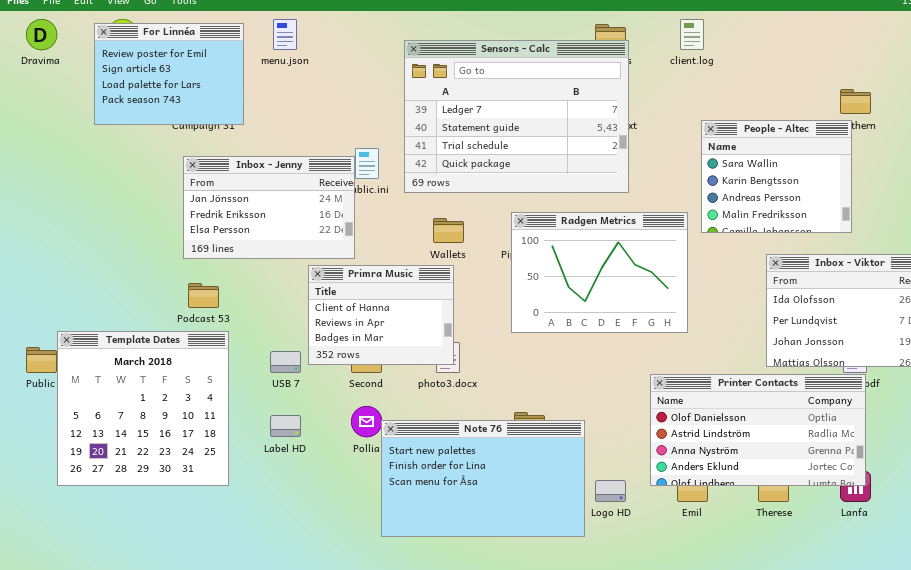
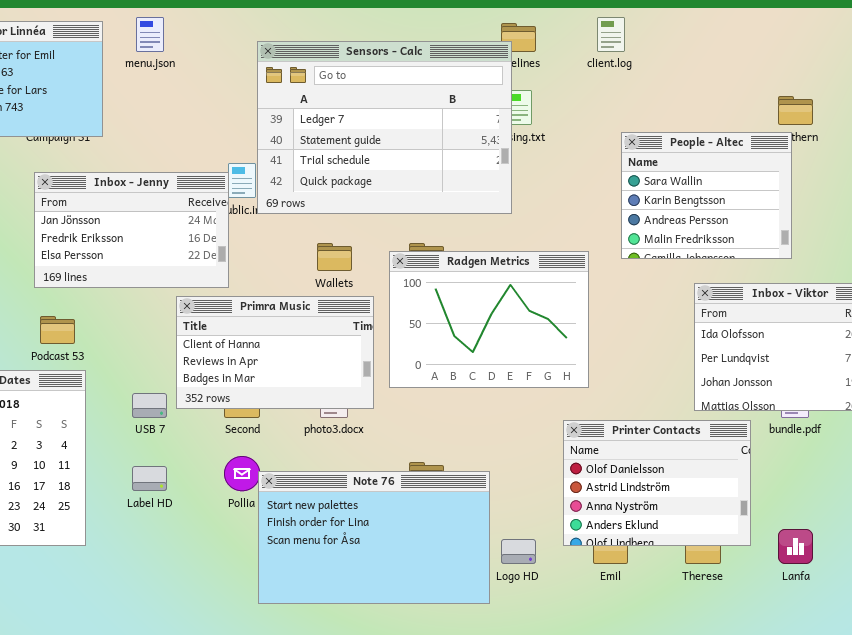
Sensors - Calc: [404,40,629,193] -> [257,41,512,214], moved
Radgen Metrics: [511,212,688,333] -> [389,251,589,388], moved
Primra Music: [308,265,454,365] -> [176,296,374,409], resized
Printer Contacts: [650,374,866,486] -> [563,420,751,546], resized

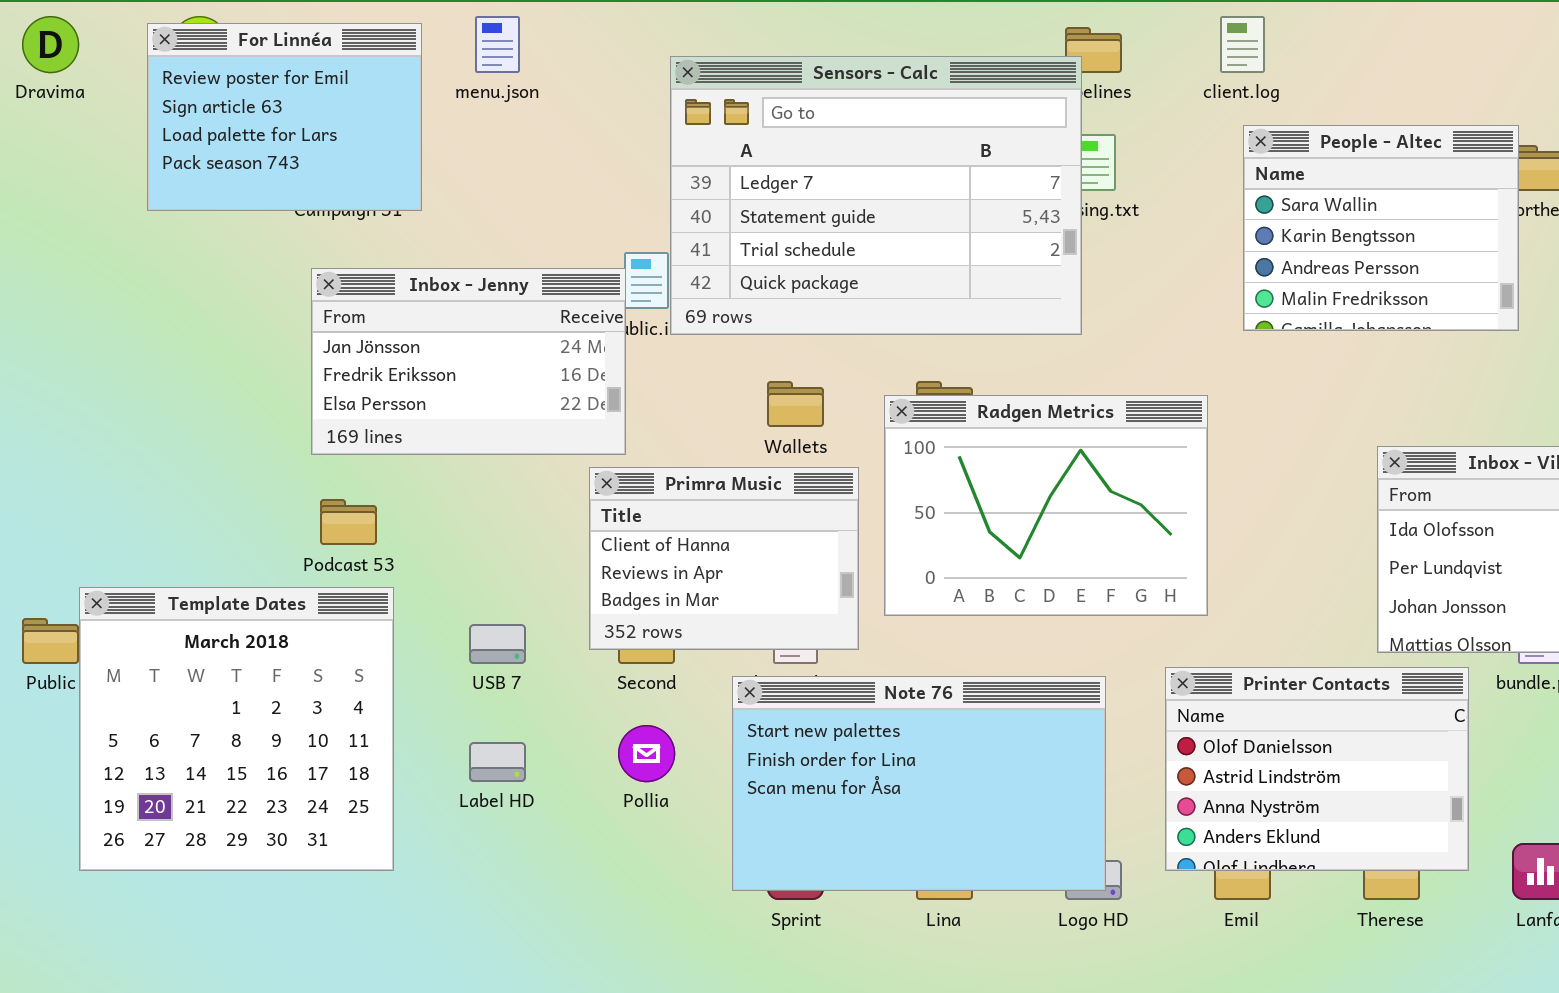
People - Altec: [621,132,792,259] -> [1243,125,1519,331], moved
Primra Music: [176,296,374,409] -> [589,467,859,650], resized
Note 76: [258,471,490,604] -> [732,676,1106,891], moved

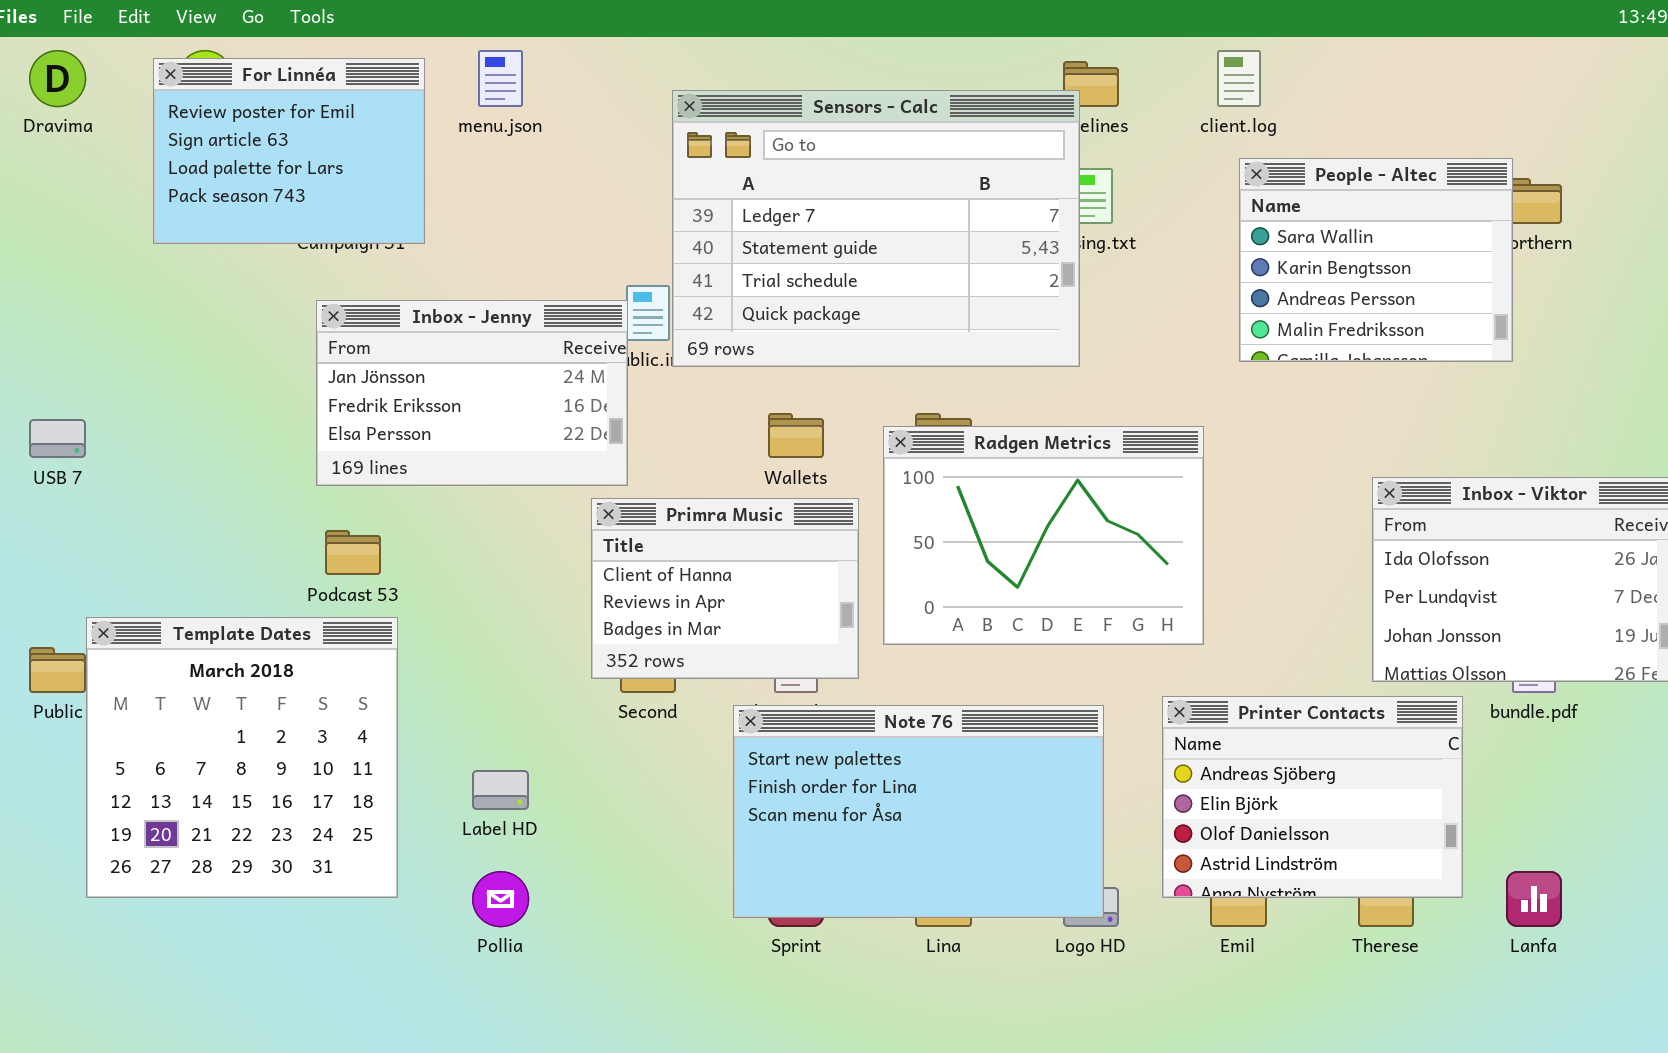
USB 7: [469,624,526,664] -> [29,419,86,458], moved
Printer Contacts: [1165,667,1469,871] -> [1162,696,1463,898], scrolled up 2 rows
Pollia: [618,725,675,782] -> [472,871,529,927], moved

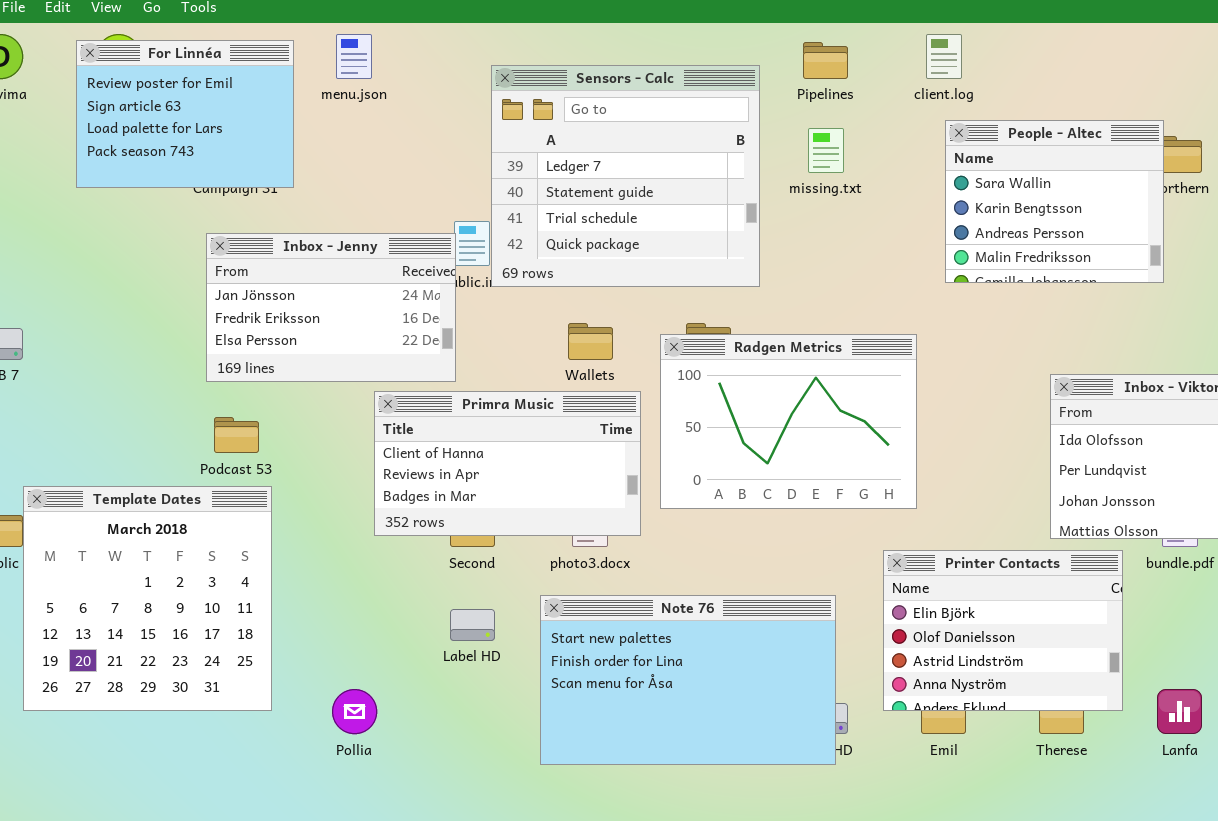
Sensors - Calc: [672,90,1080,367] -> [491,65,760,287], resized
Primra Music: [591,498,859,679] -> [374,391,641,536], resized
Printer Contacts: [1162,696,1463,898] -> [883,550,1123,711], scrolled down 1 row
Note 76: [733,705,1104,918] -> [540,595,836,765], moved
Label HD: [472,770,529,810] -> [450,609,495,641], moved

